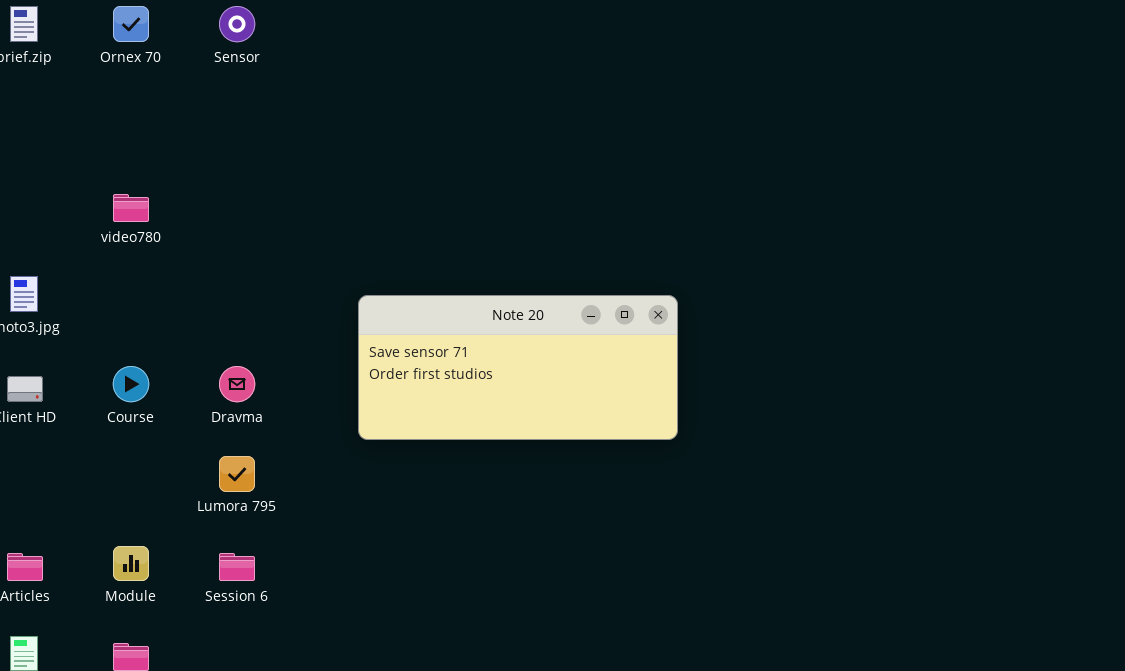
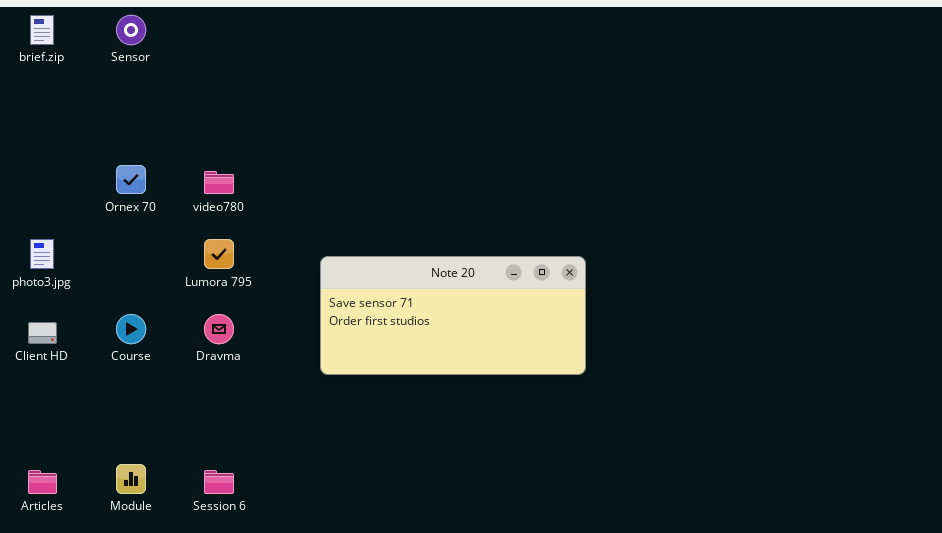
Ornex 70: [113,6,149,42] -> [116,165,146,194], moved
Sensor: [219,6,255,42] -> [116,15,146,45], moved
video780: [113,194,149,222] -> [204,171,234,194], moved
Lumora 795: [219,456,255,492] -> [204,239,234,269], moved

